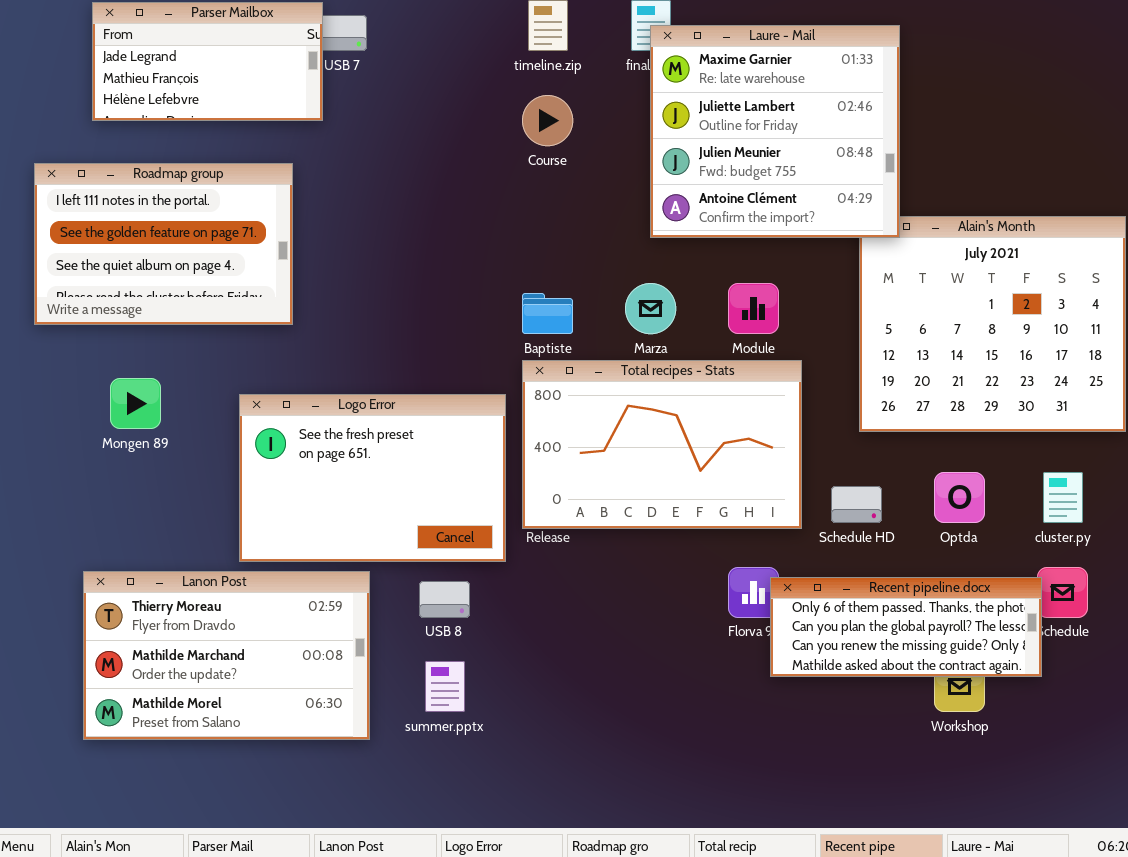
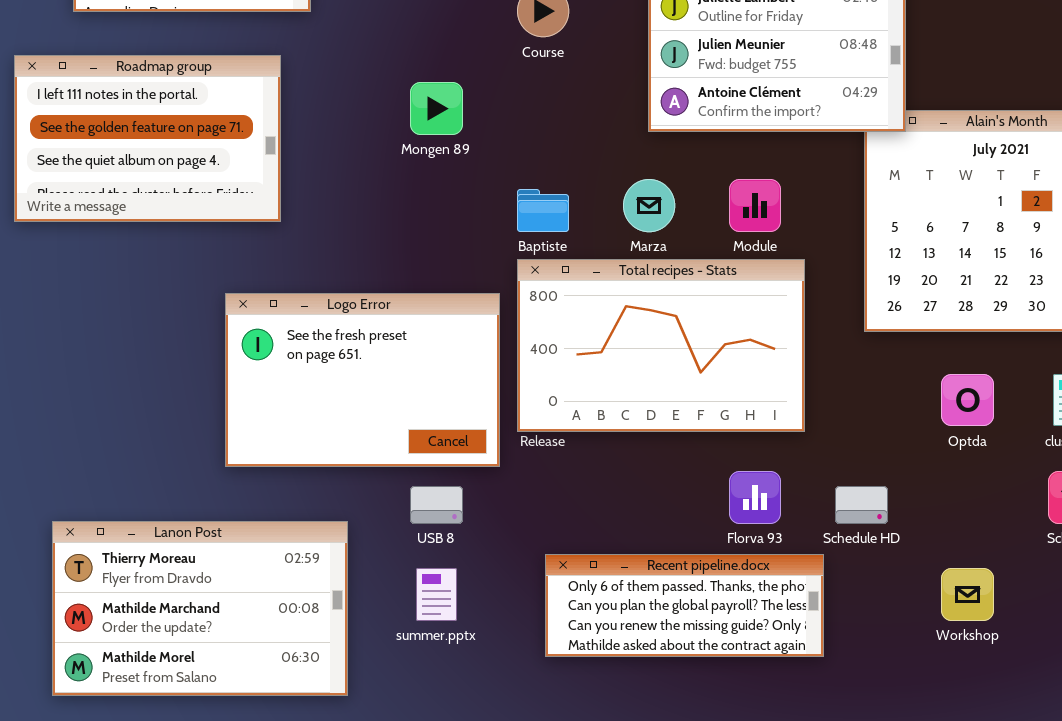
Mongen 89: [110,378,161,429] -> [410,82,463,135], moved
Schedule HD: [831,486,882,523] -> [835,486,888,524], moved
Lanon Post: [83,571,370,740] -> [52,521,348,696], moved
Recent pipeline.docx: [770,577,1042,677] -> [545,554,824,657], moved

